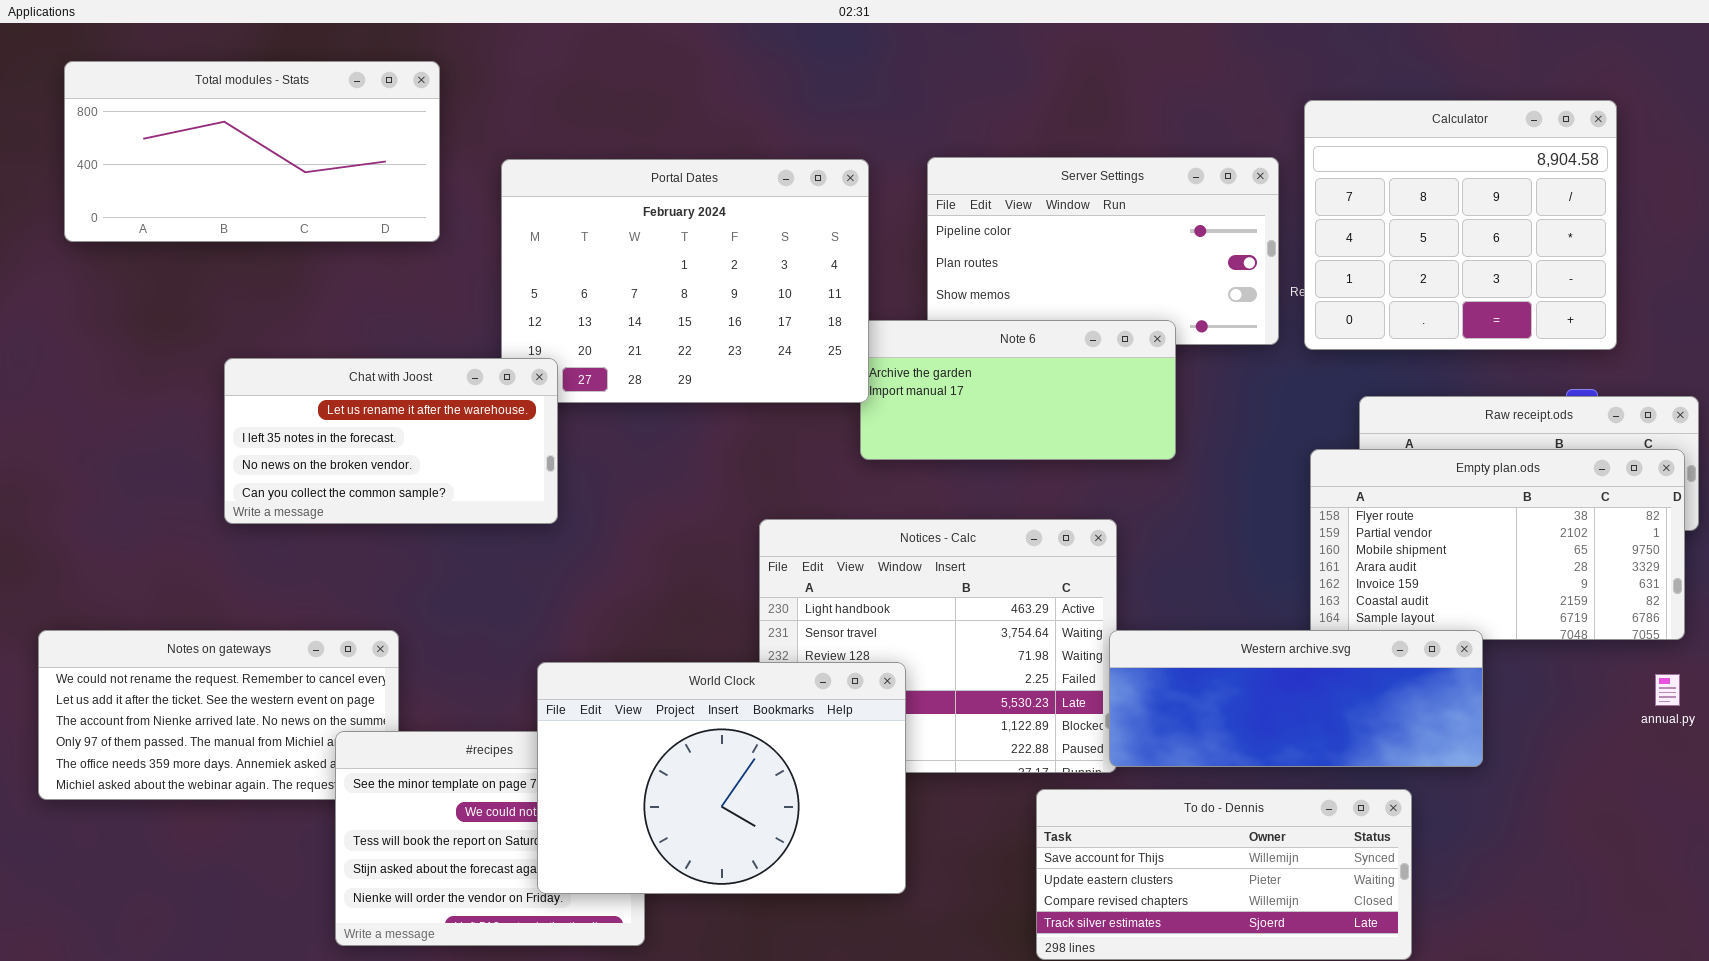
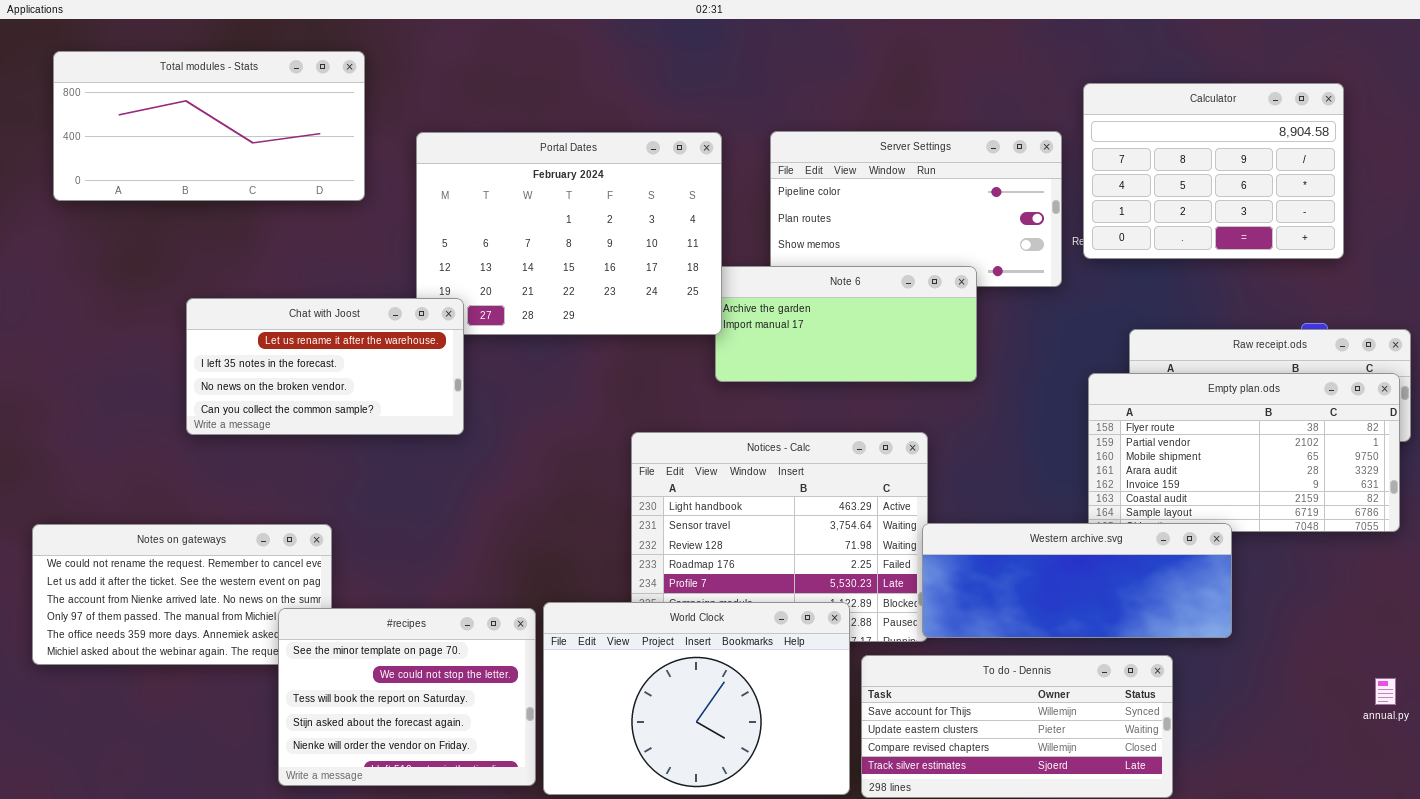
Calculator: [1304,100,1617,350] -> [1083,83,1344,259], resized
World Clock: [537,662,906,894] -> [543,602,850,795], moved
annual.py: [1655,674,1680,706] -> [1375,678,1396,705], moved

